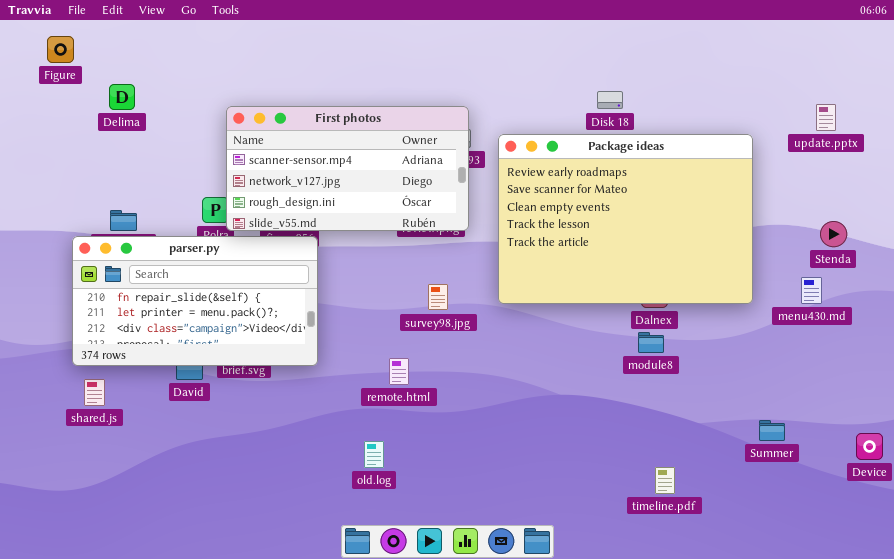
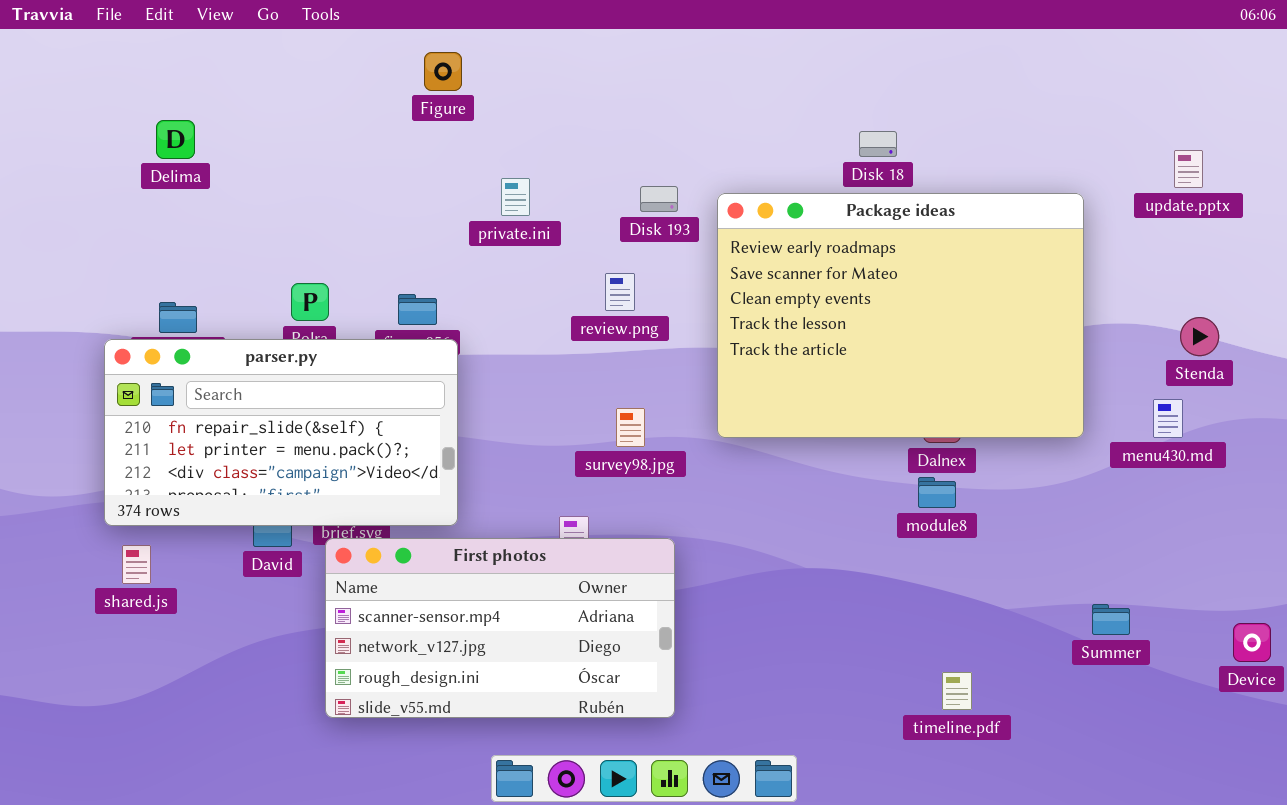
Figure: [47,36,74,63] -> [424,52,462,91], moved
First photos: [226,106,469,231] -> [325,538,675,718], moved

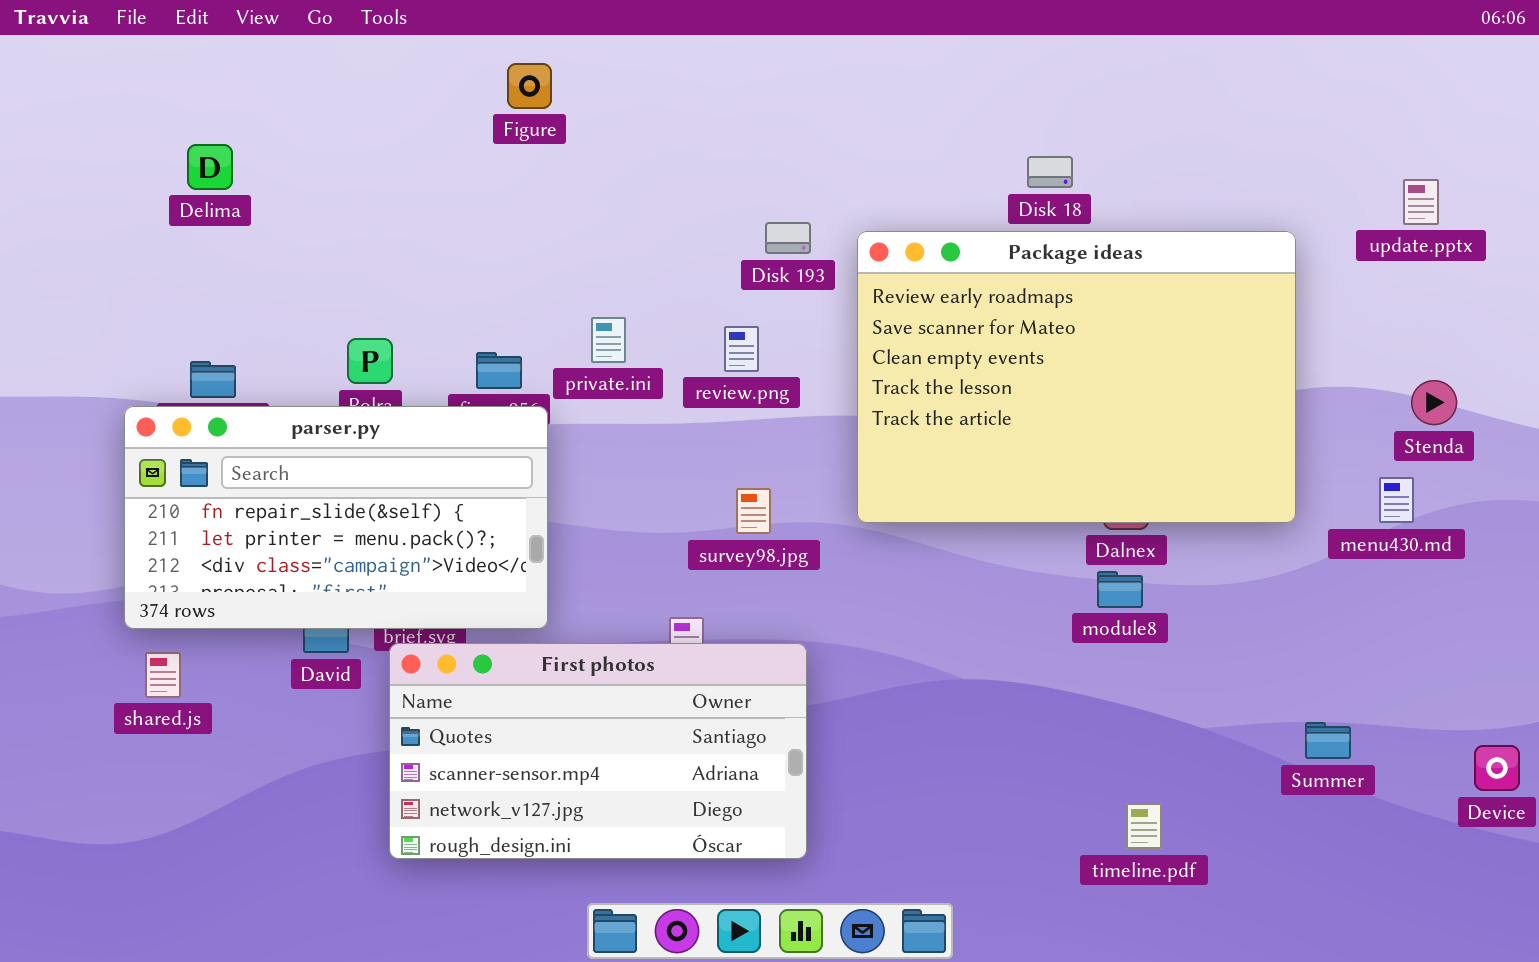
private.ini: [501,178,530,216] -> [591,317,626,363], moved
First photos: [325,538,675,718] -> [389,643,807,859], scrolled up 1 row

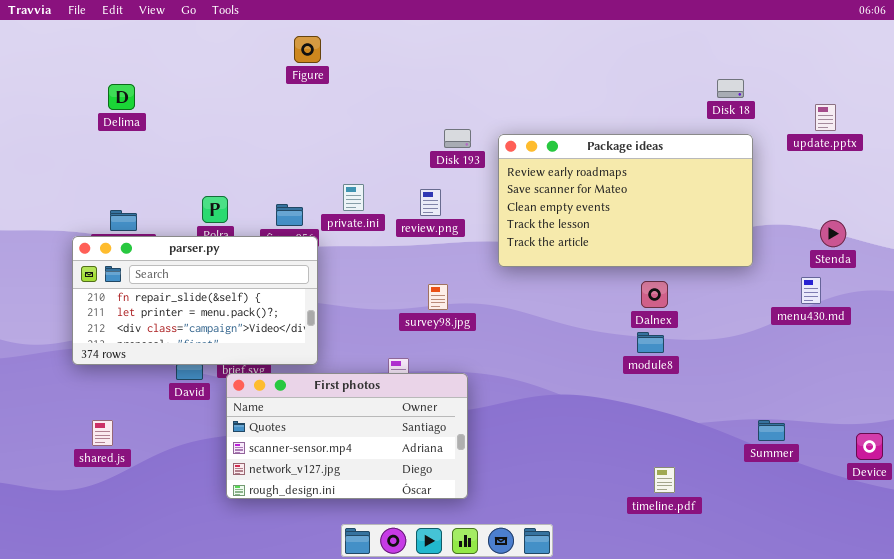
Disk 18: [1027,156,1073,188] -> [717,79,744,98], moved
Package ideas: [857,231,1296,523] -> [498,134,753,267], resized
shared.js: [145,652,181,698] -> [92,420,113,446], moved

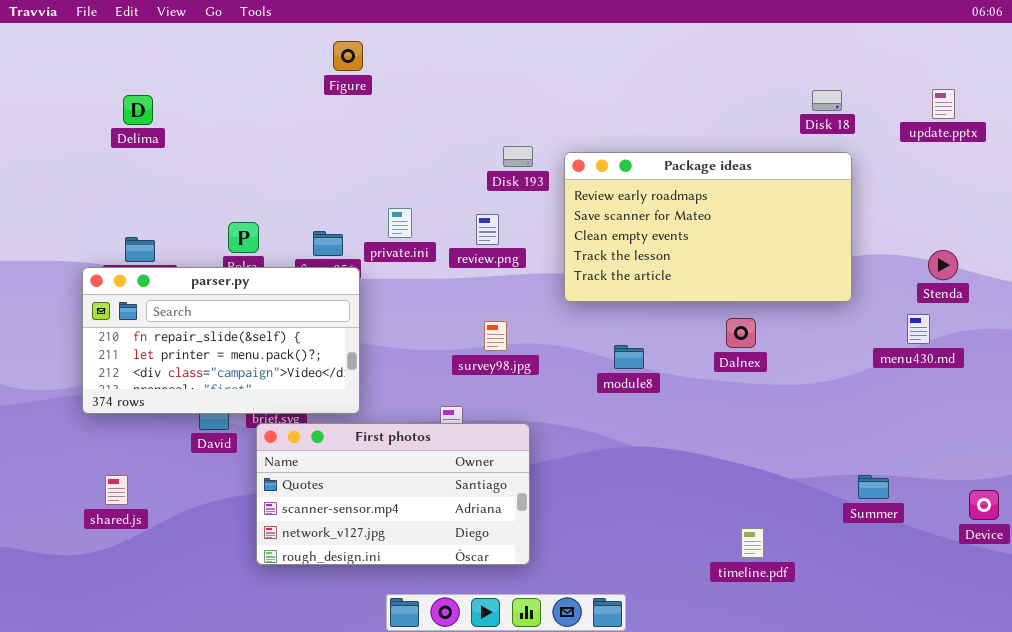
update.pptx: [815,104,836,131] -> [932,89,955,119], moved
module8: [637,332,664,353] -> [614,345,644,369], moved

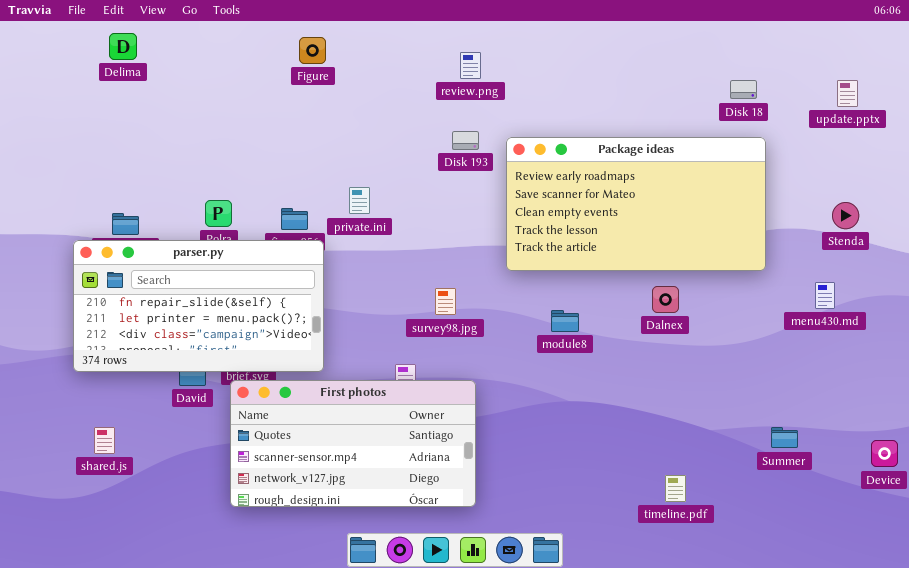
Delima: [123,95,153,125] -> [109,33,137,60], moved
review.png: [476,214,499,245] -> [460,52,481,79], moved
Stenda: [928,250,958,280] -> [832,202,859,229], moved

